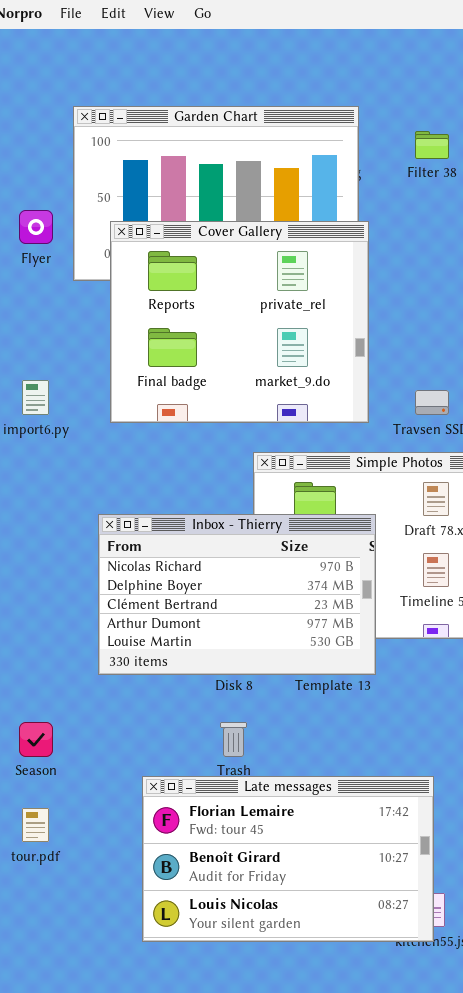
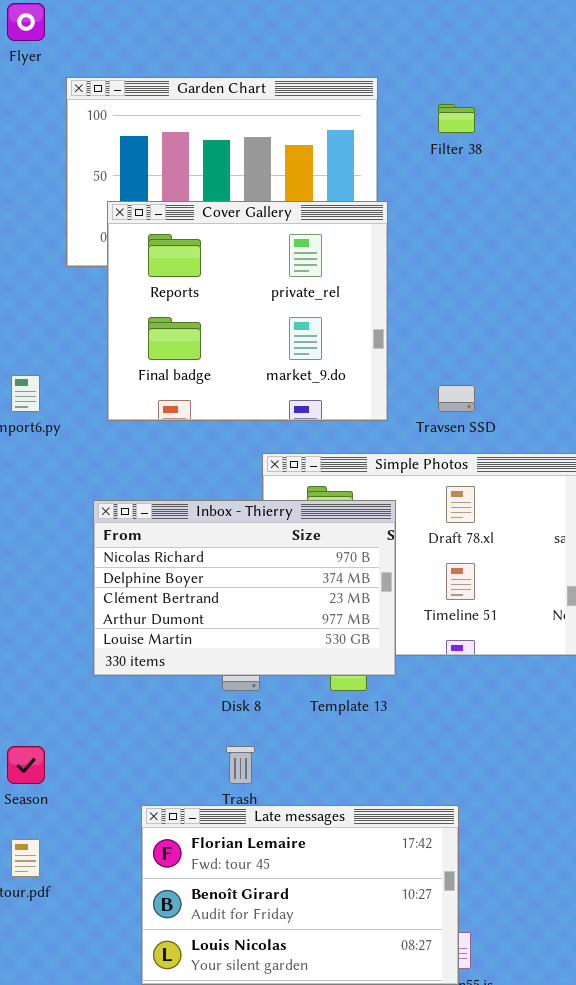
Flyer: [19,210,53,244] -> [7,3,45,41], moved
Inbox - Thierry: [98,514,376,675] -> [93,500,396,676], moved

